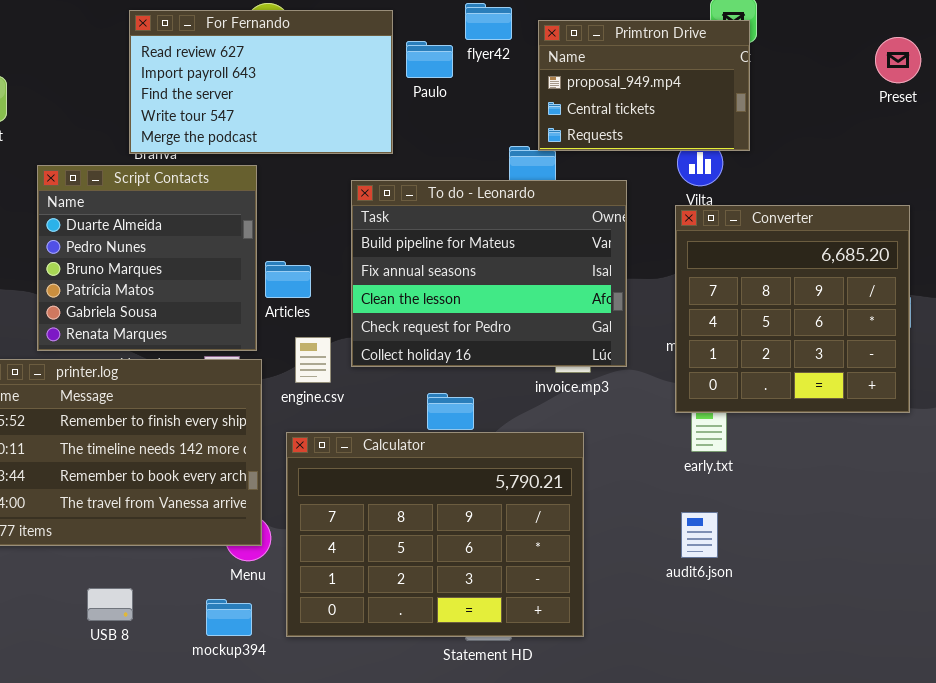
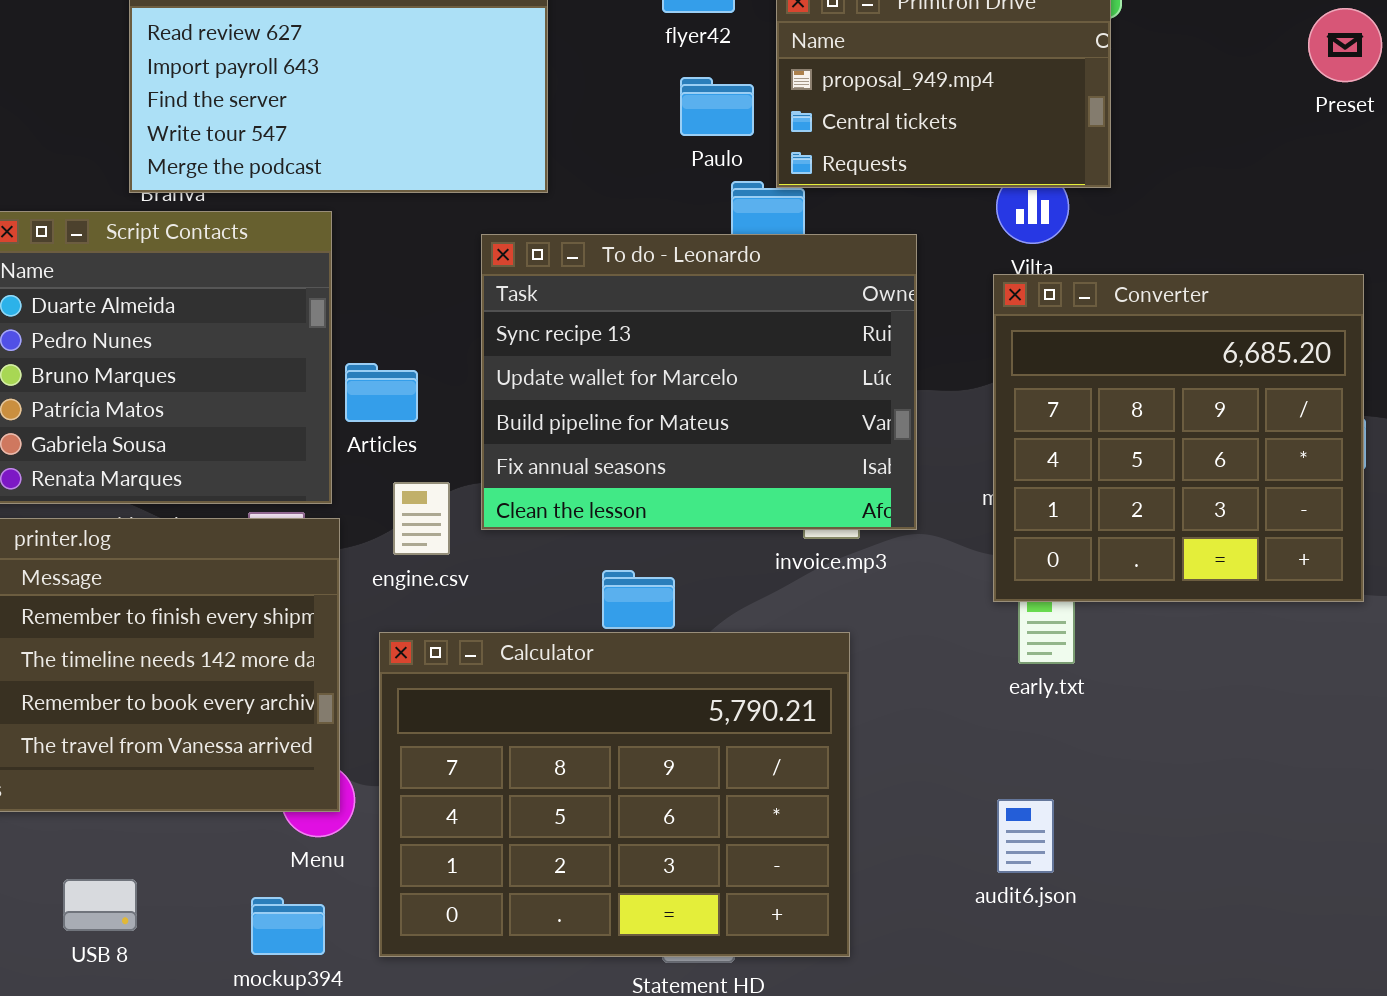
Paulo: [406,41,453,78] -> [680,77,754,136], moved
To do - Leonardo: [351,180,627,367] -> [481,234,917,530], scrolled up 2 rows
audit6.json: [681,512,718,558] -> [997,799,1054,873], moved

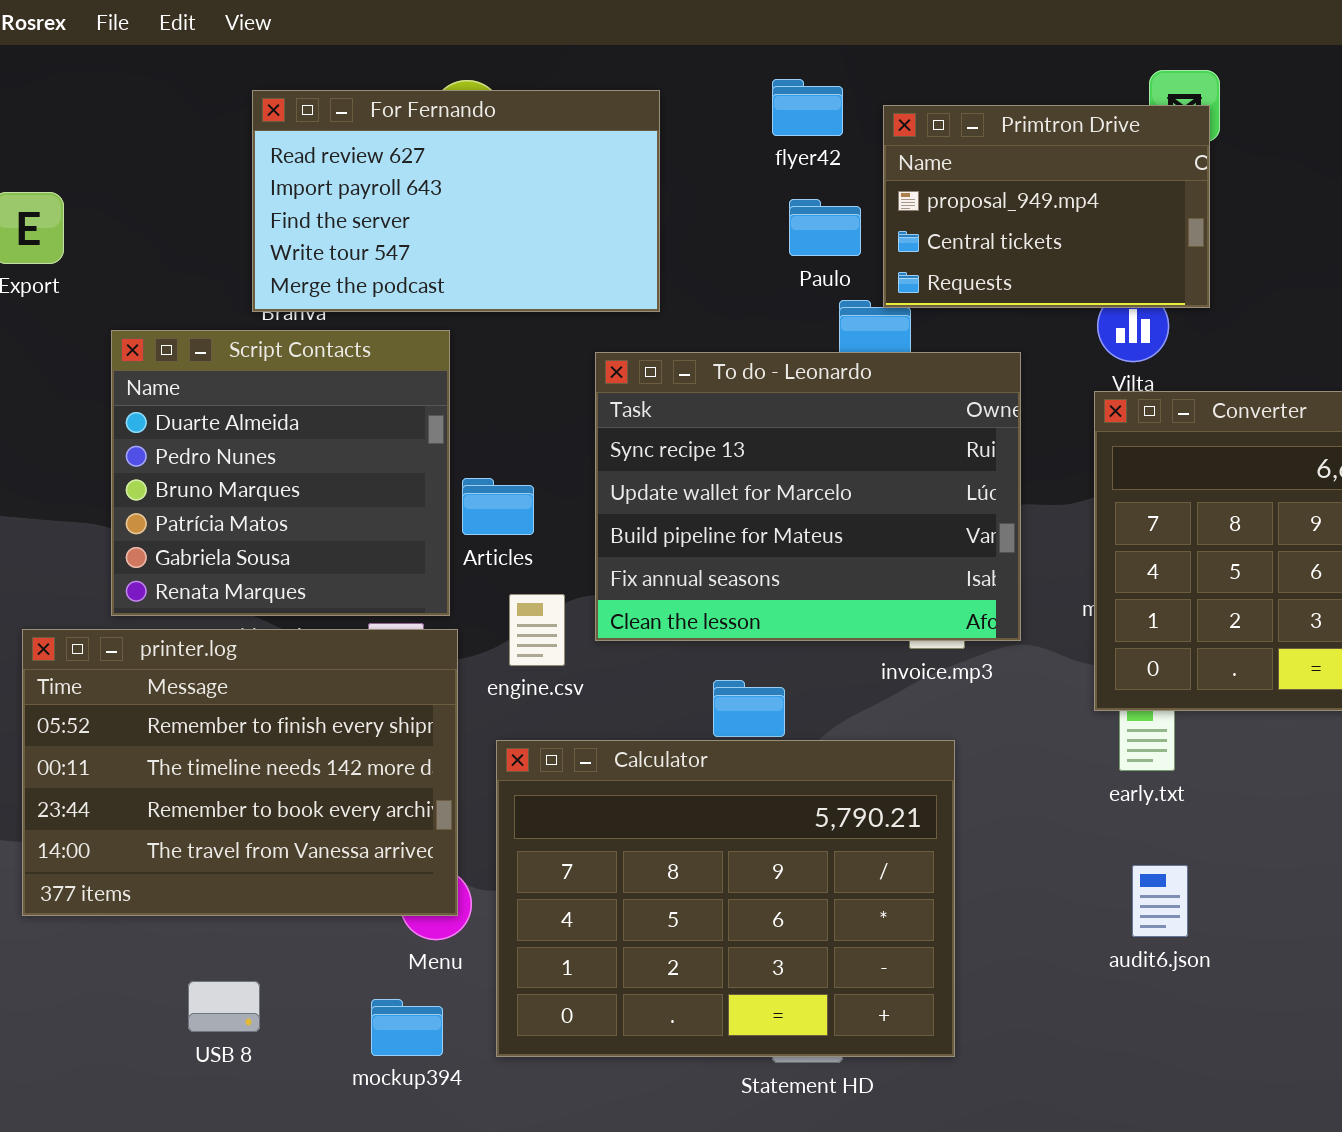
audit6.json: [997,799,1054,873] -> [1132,865,1188,937], moved

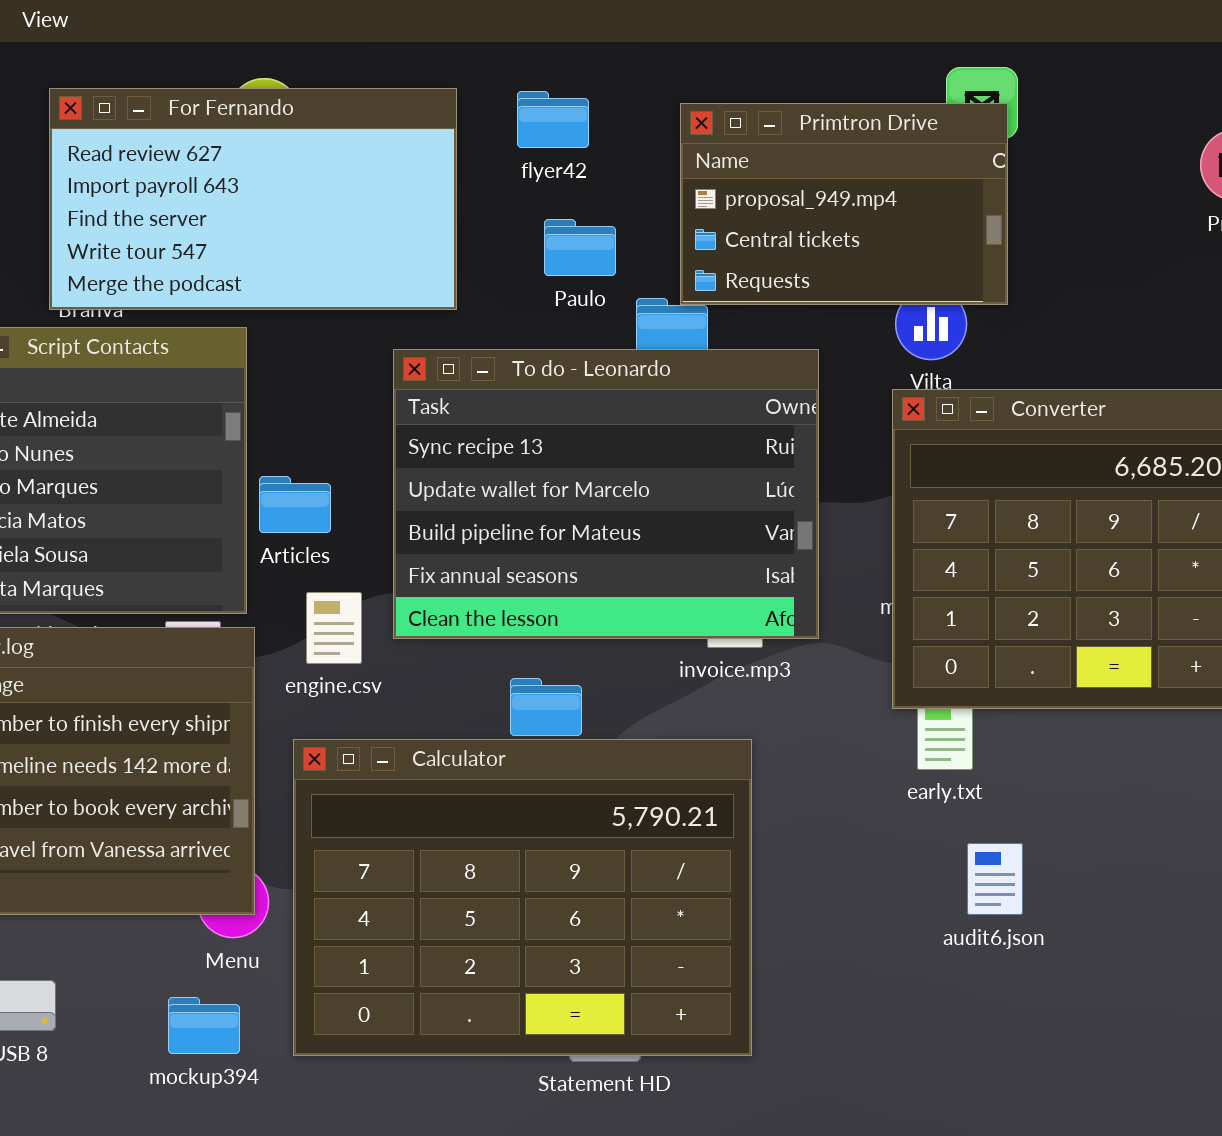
flyer42: [772,79,843,136] -> [517,91,589,148], moved
Paulo: [789,199,861,256] -> [544,219,616,276], moved
audit6.json: [1132,865,1188,937] -> [967,843,1023,915], moved

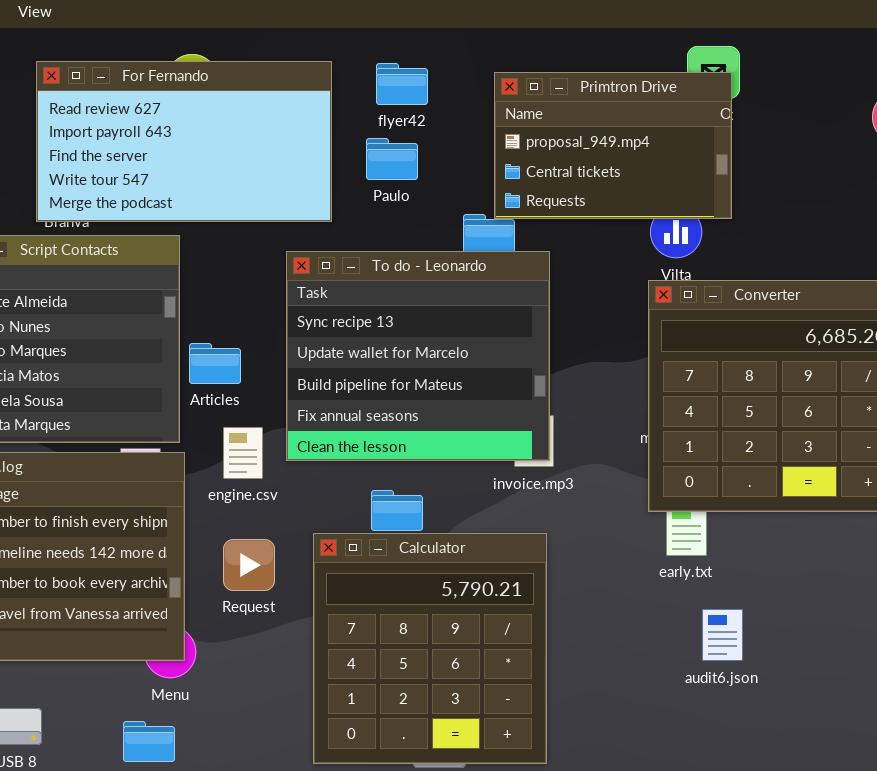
Paulo: [544,219,616,276] -> [366,138,418,180], moved
To do - Leonardo: [393,349,819,639] -> [286,251,550,461], resized
Calculator: [293,739,752,1056] -> [313,533,547,764], resized

